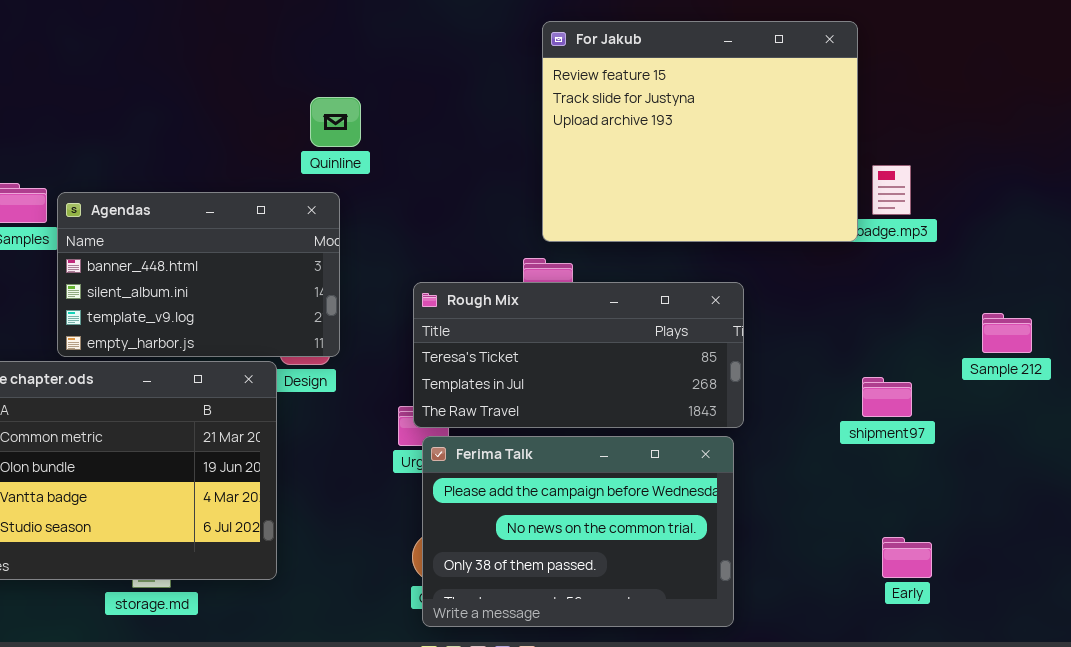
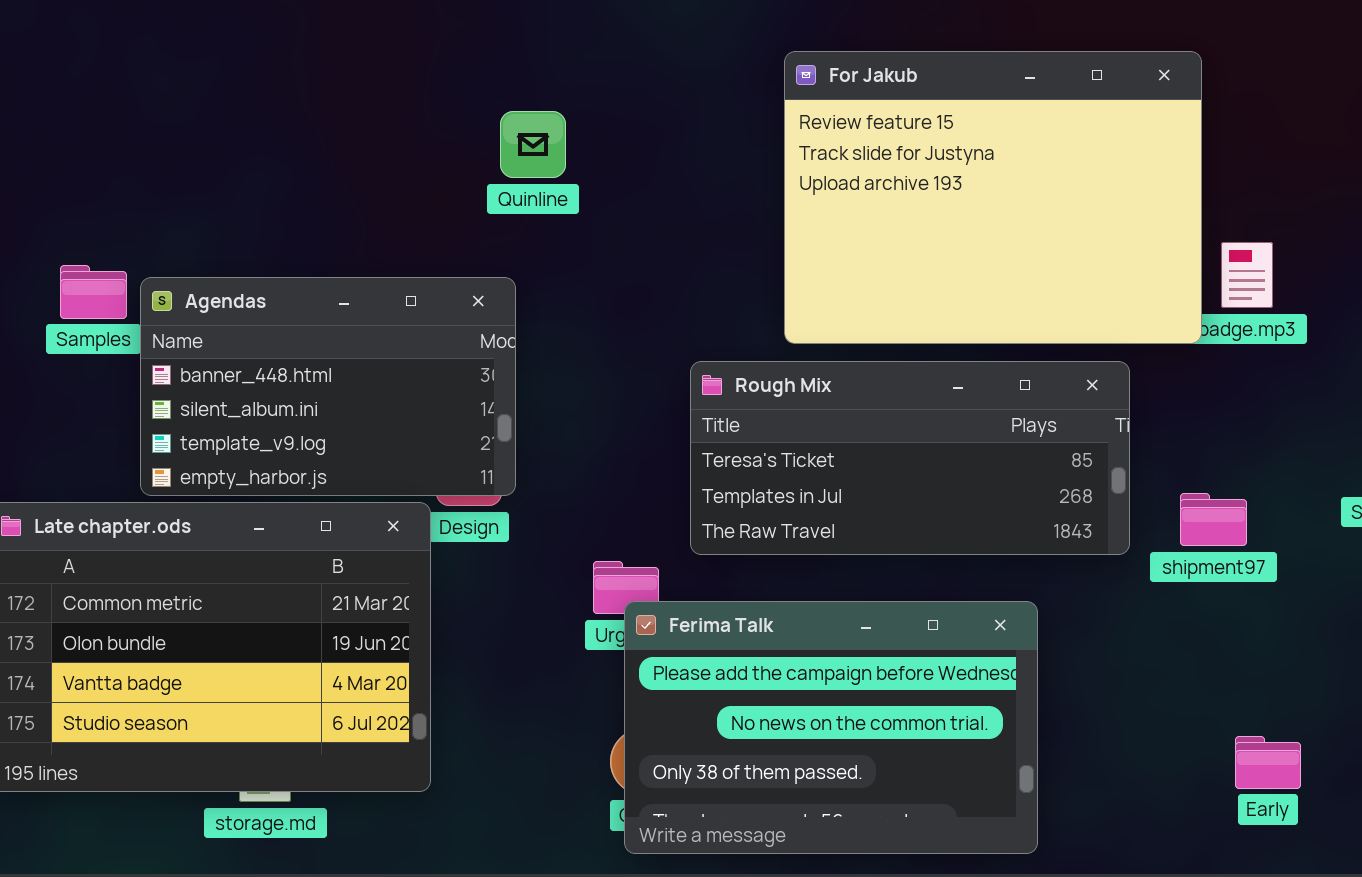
Quinline: [310,97,361,147] -> [500,111,566,178], moved
Rough Mix: [413,282,744,428] -> [690,361,1130,555], moved
shipment97: [862,377,912,417] -> [1180,493,1247,546], moved

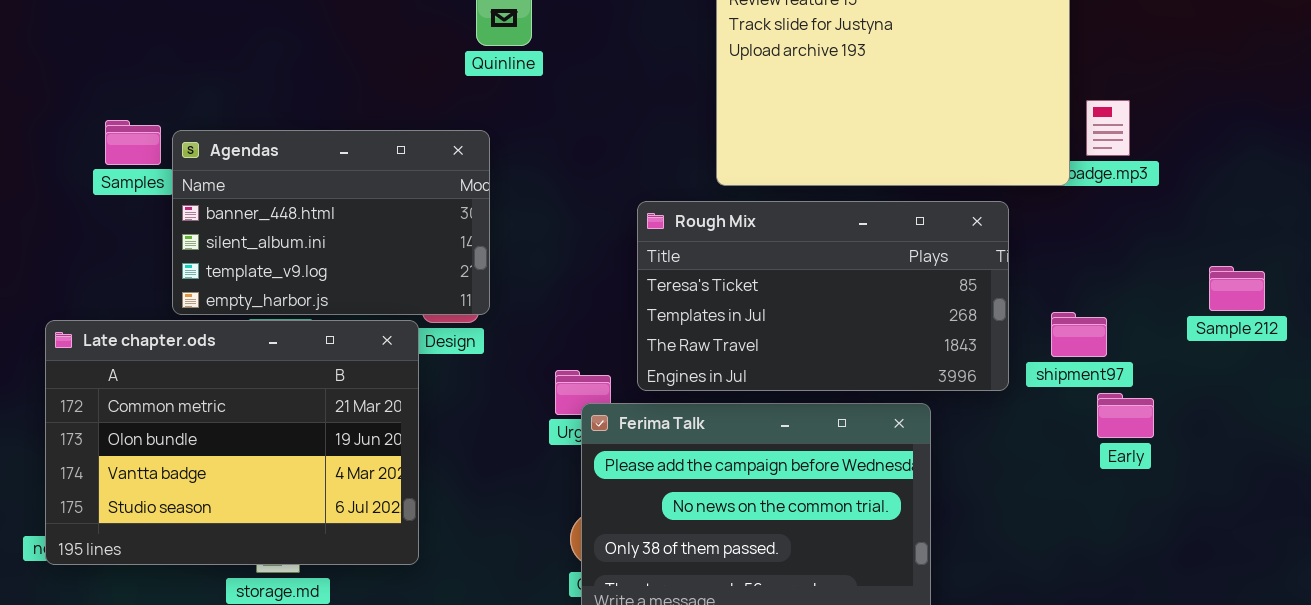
Rough Mix: [690,361,1130,555] -> [637,201,1009,391], resized
Early: [1235,736,1301,789] -> [1097,393,1154,438], moved

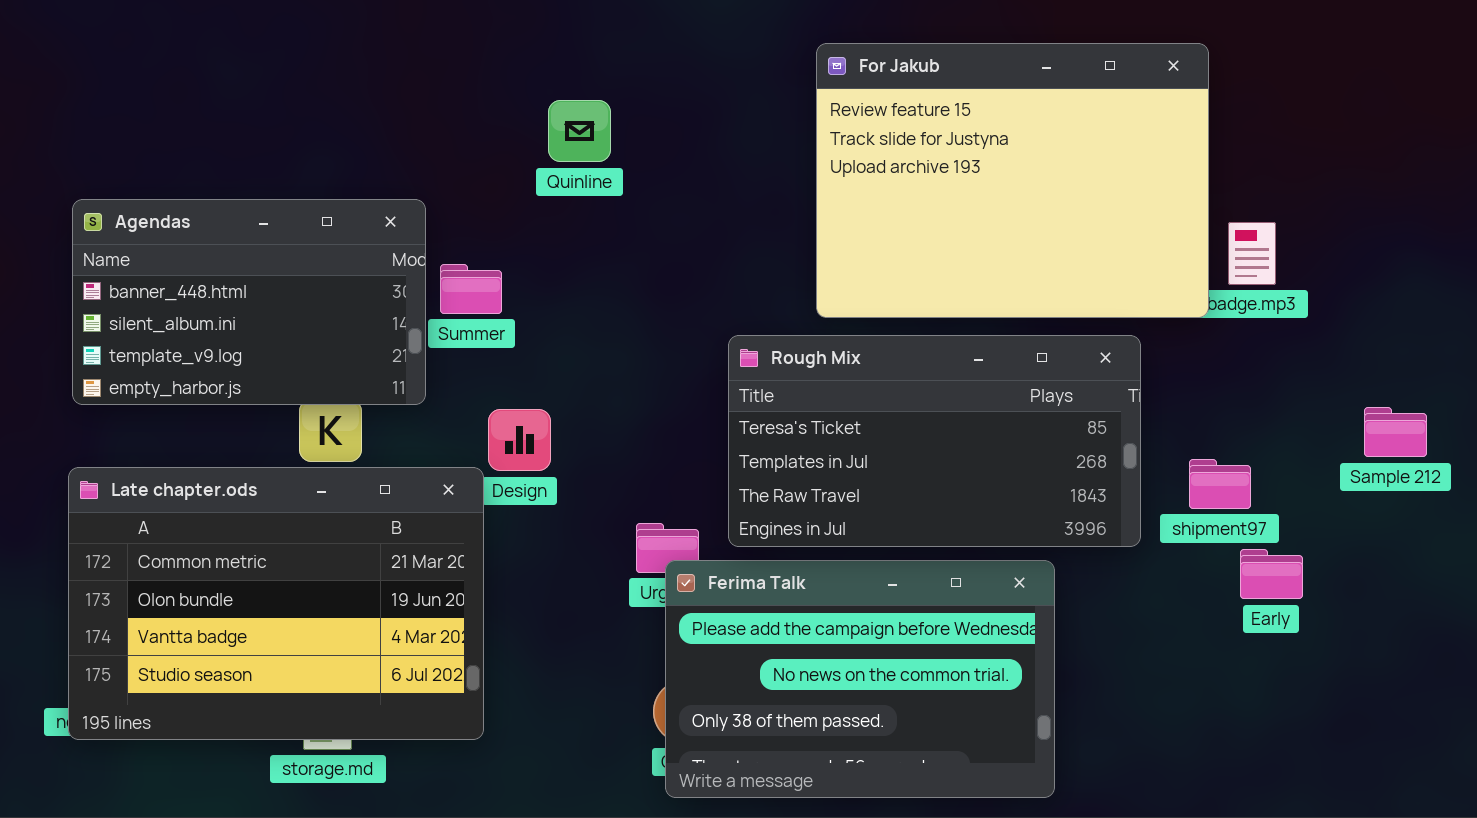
Agendas: [172,130,490,315] -> [72,199,426,405], moved

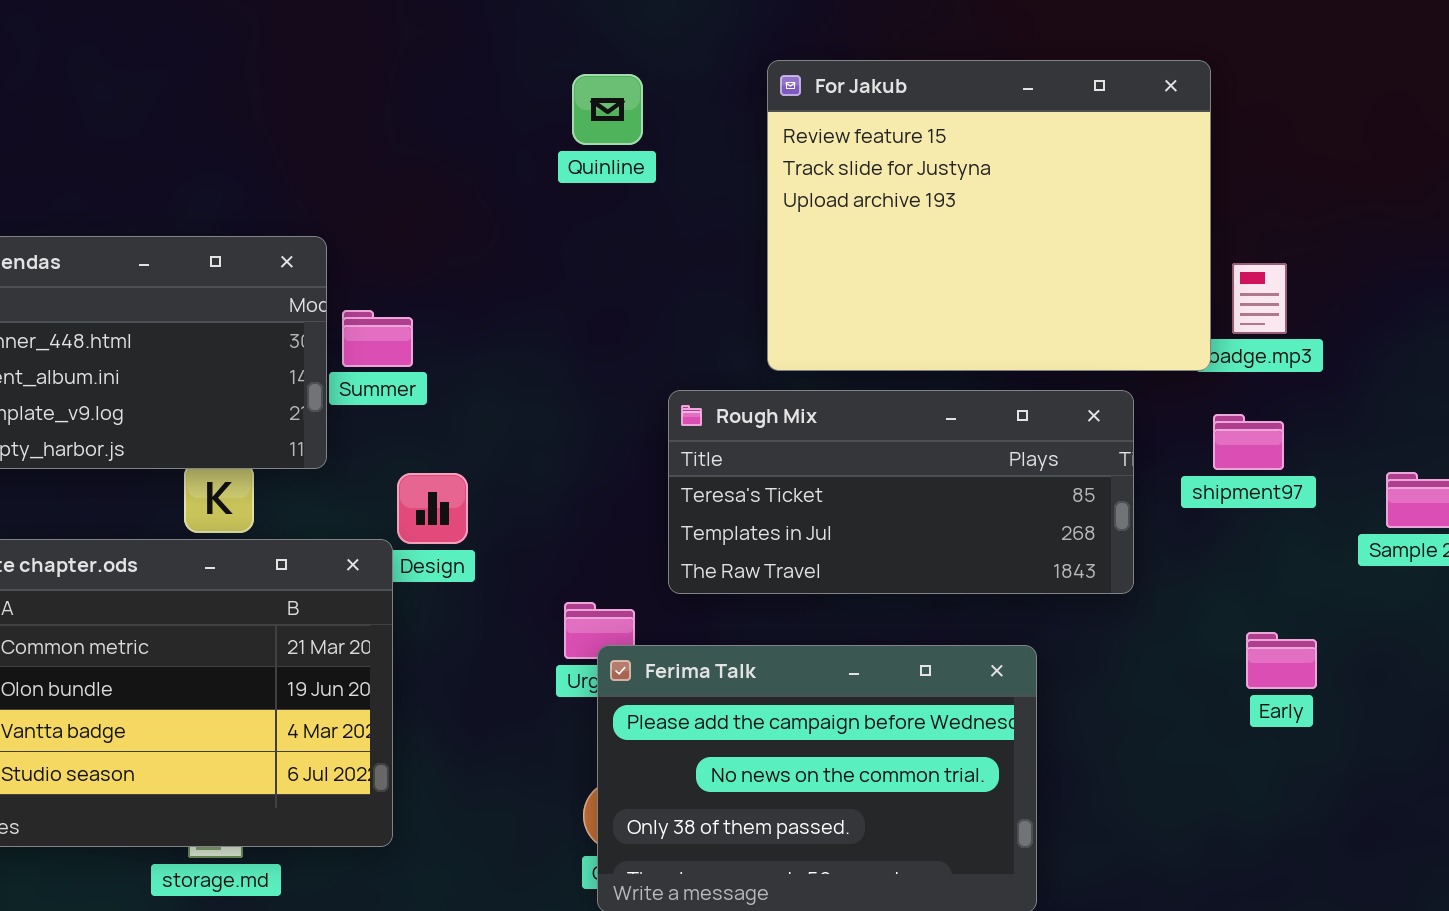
Quinline: [548,100,611,162] -> [572,74,643,145], moved
Rough Mix: [728,335,1141,547] -> [668,390,1134,594], resized
shipment97: [1189,459,1251,509] -> [1213,414,1284,470], moved

